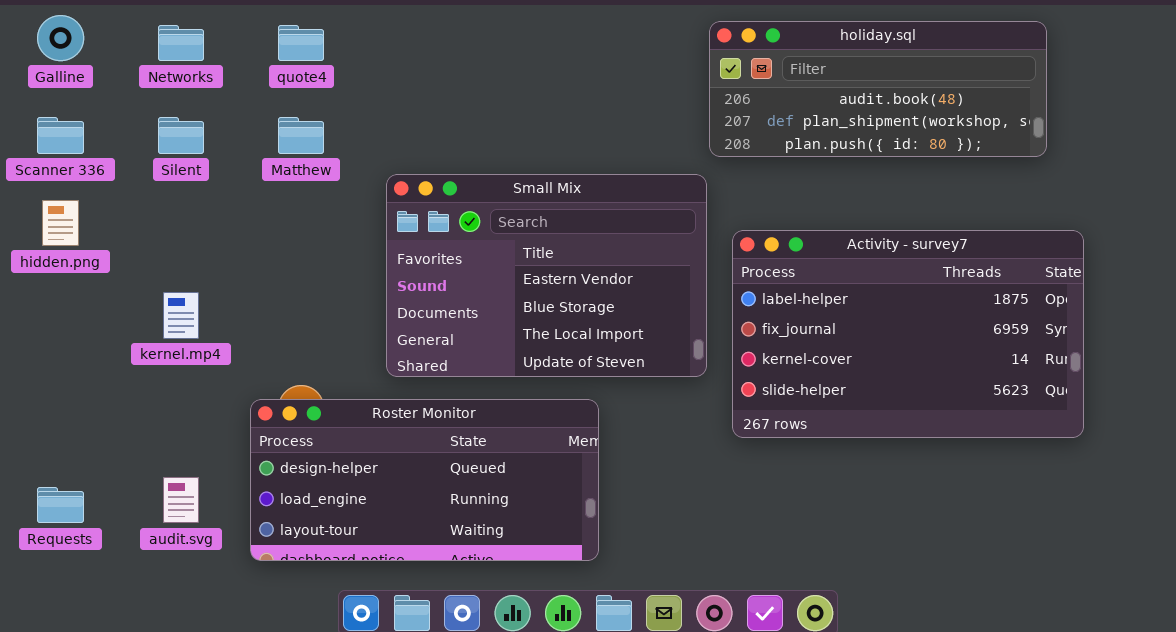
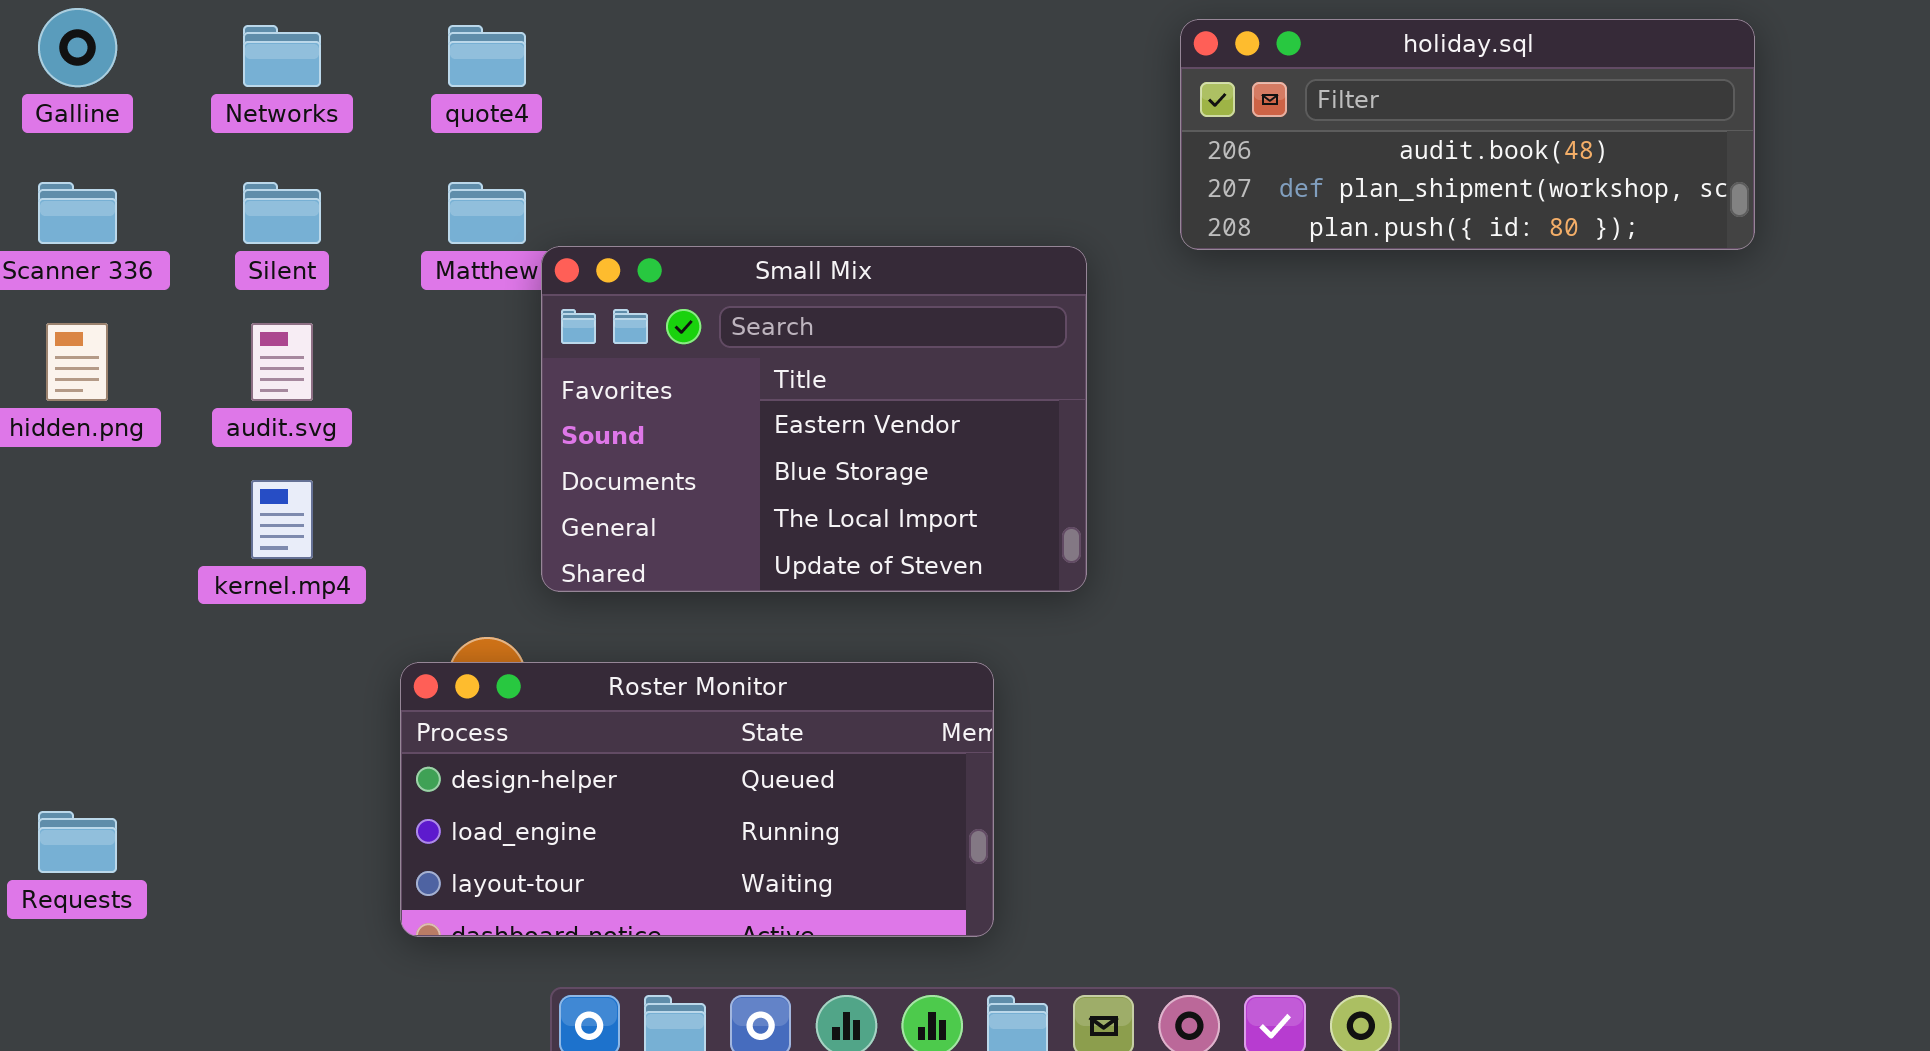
Small Mix: [386,174,707,377] -> [541,246,1087,592], moved
Activity - survey7: [732,230,1084,438] -> none, closed
audit.svg: [163,477,199,523] -> [251,323,313,401], moved

